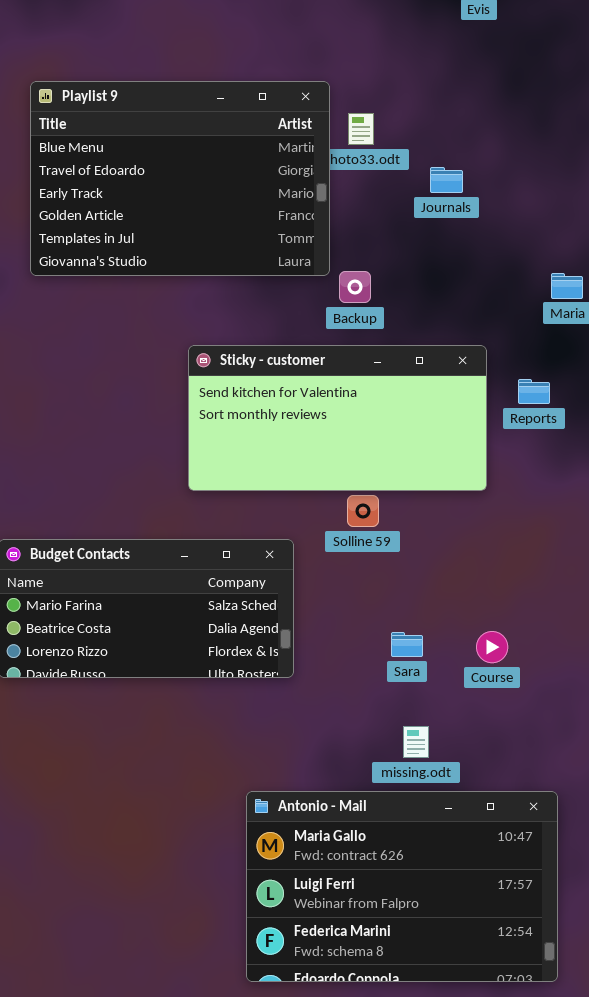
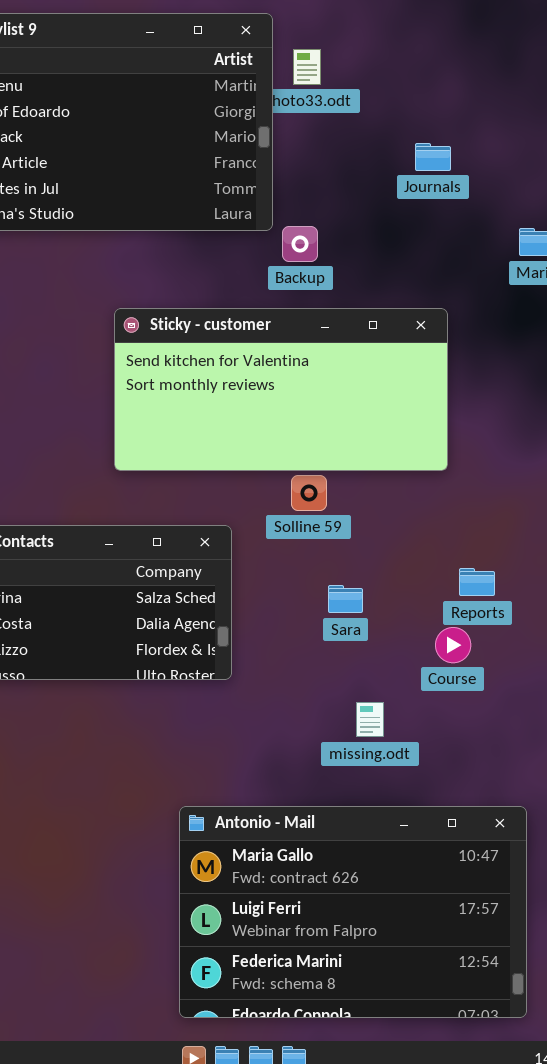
Journals: [430,167,463,193] -> [415,143,451,171], moved
Reports: [518,379,550,404] -> [459,568,495,596], moved
Sara: [391,632,423,657] -> [328,585,363,613], moved
missing.odt: [403,726,429,758] -> [356,702,384,737], moved

